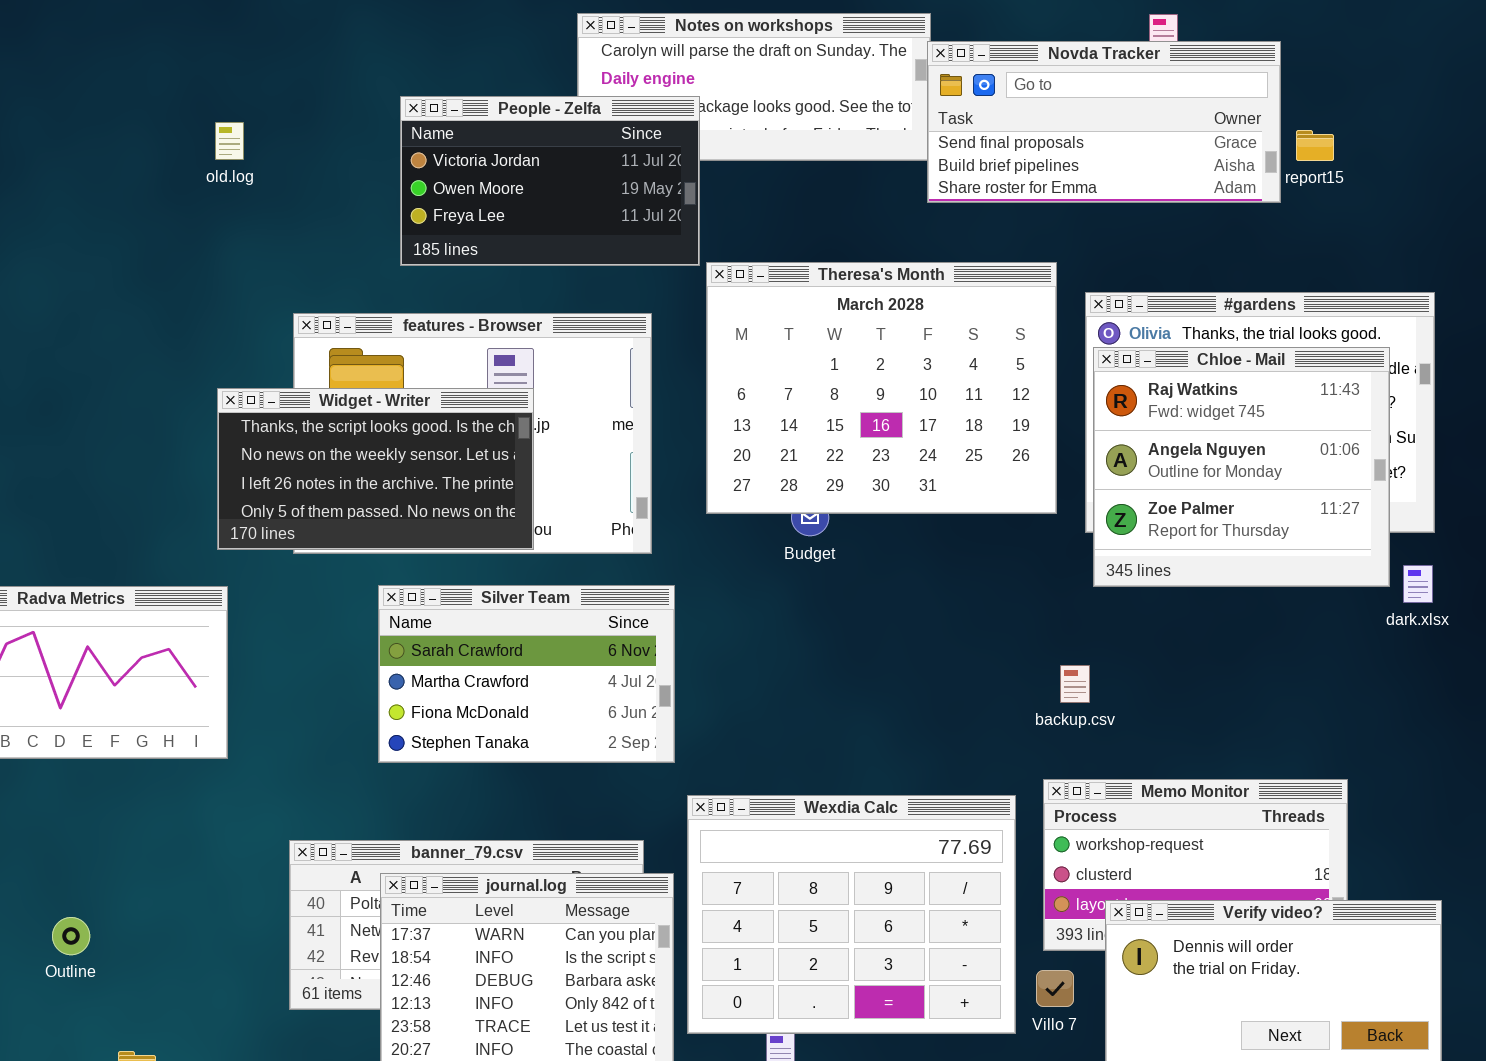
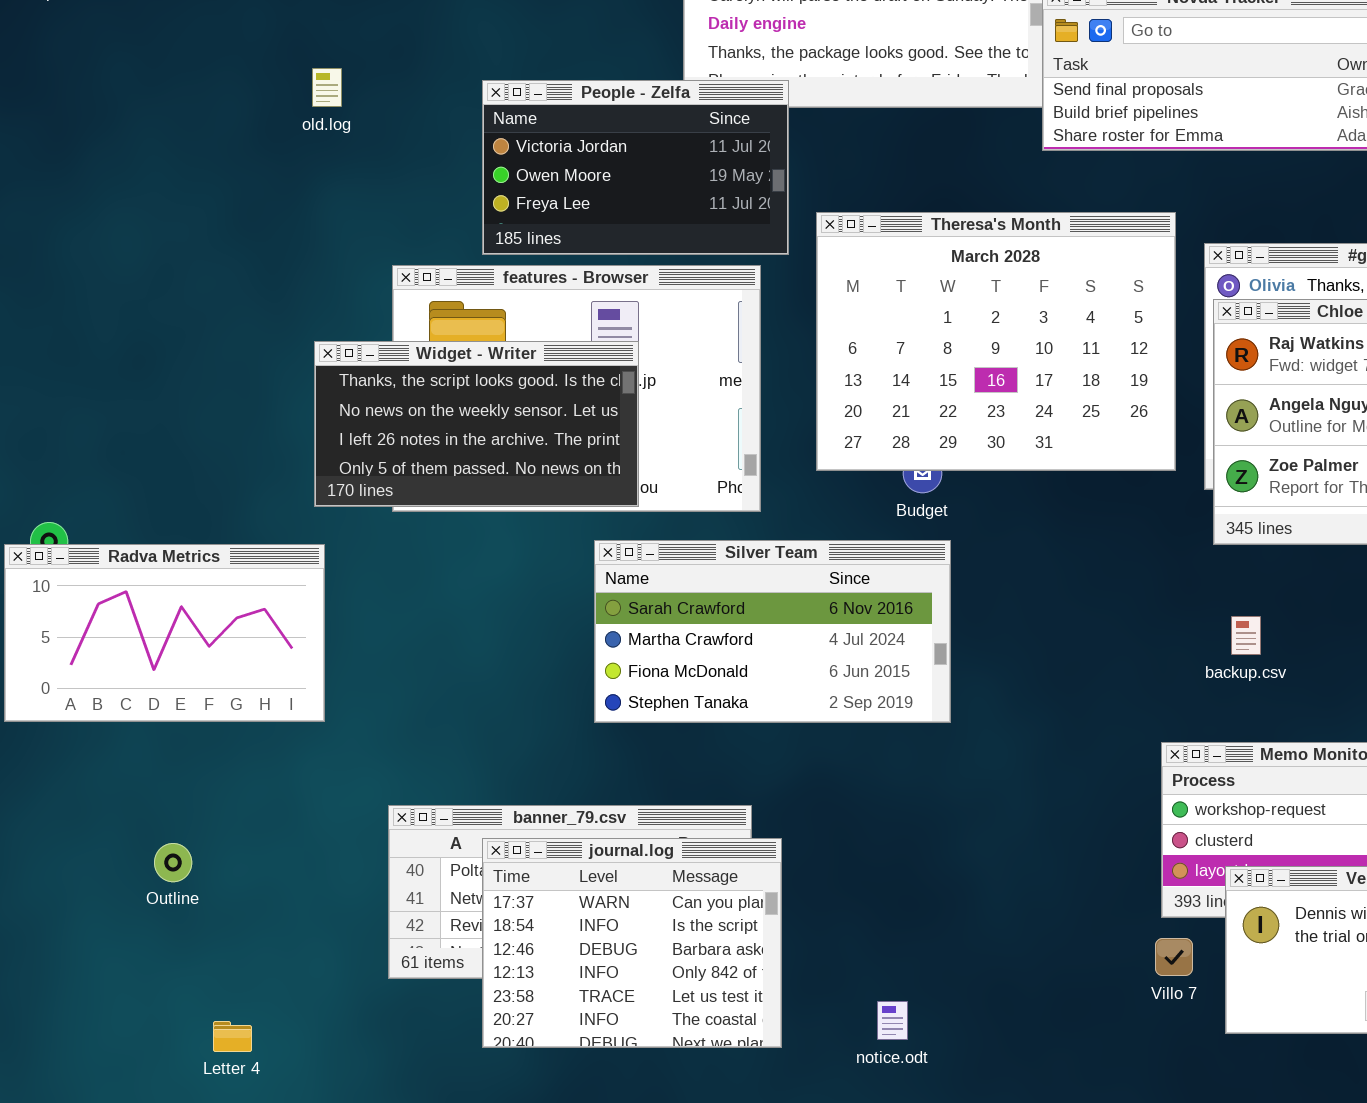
People - Zelfa: [400,96,700,266] -> [482,80,789,255], moved
Silver Team: [378,585,675,763] -> [594,540,951,723], moved, resized
backup.csv: [1060,665,1090,703] -> [1231,616,1261,655], moved
Wexdia Calc: [687,795,1016,1034] -> none, closed
Outline: [52,917,90,955] -> [154,843,192,882], moved

